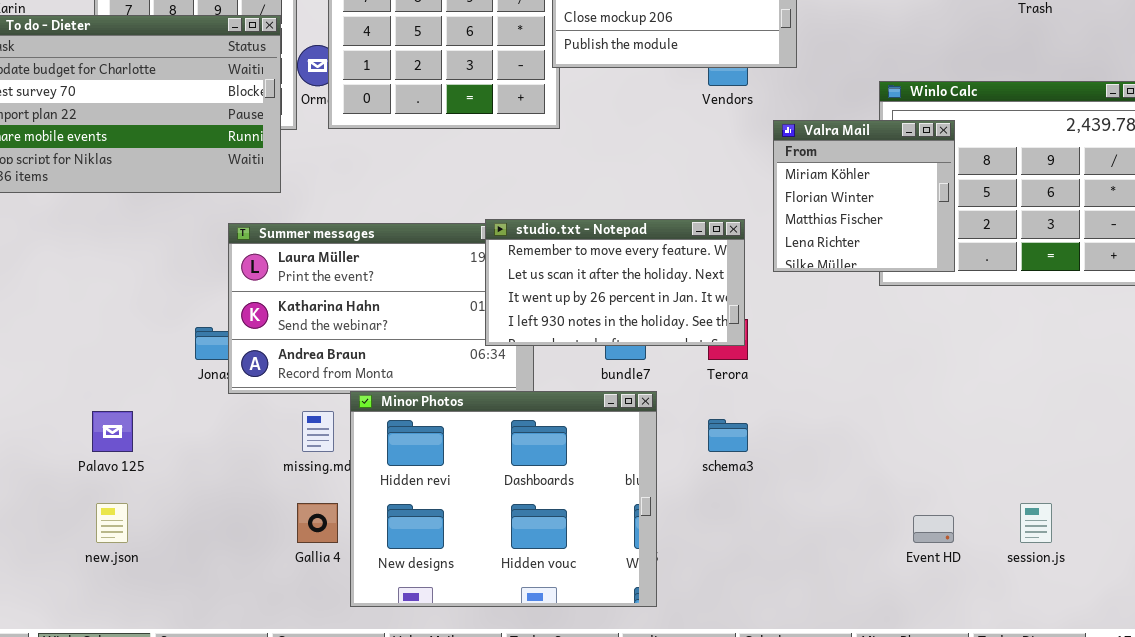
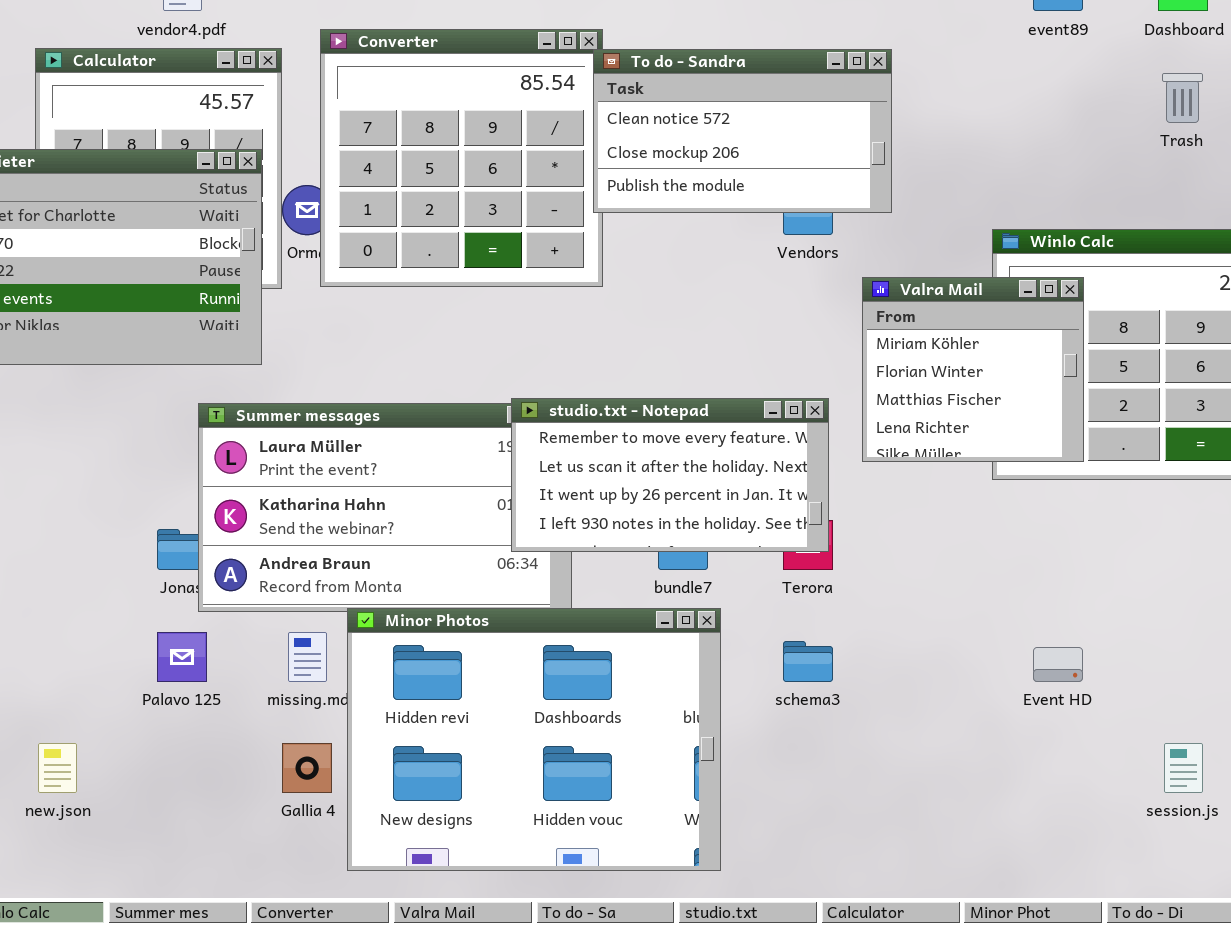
Palavo 125: [92,411,133,452] -> [157,632,207,682], moved
Event HD: [913,515,954,543] -> [1033,647,1083,682], moved

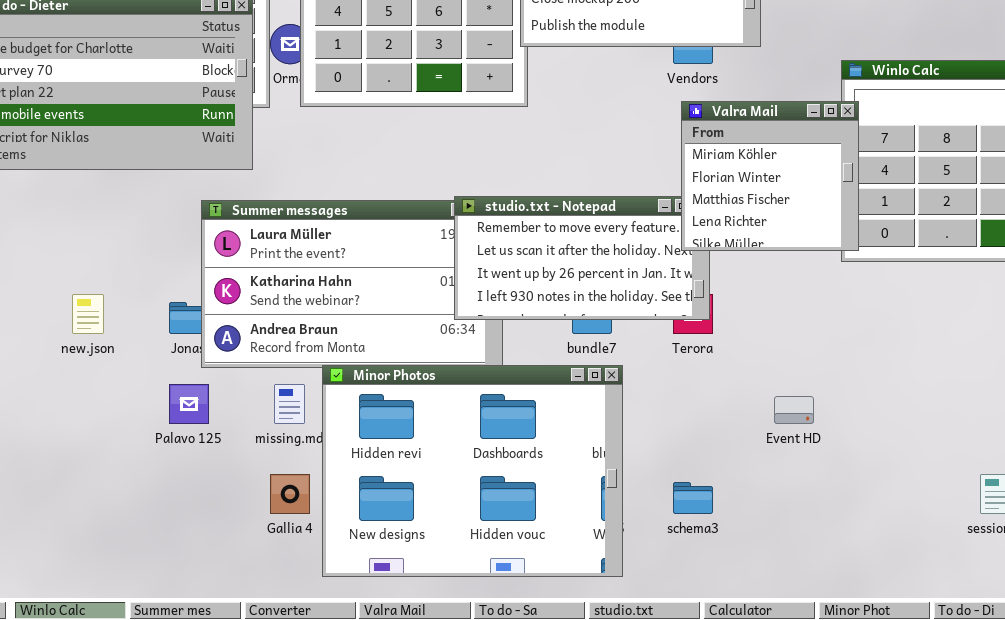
Valra Mail: [862,277,1084,462] -> [681,101,859,251], moved
schema3: [783,641,833,682] -> [673,482,713,514], moved
Event HD: [1033,647,1083,682] -> [774,396,814,424], moved
new.json: [38,743,77,793] -> [72,294,104,334], moved

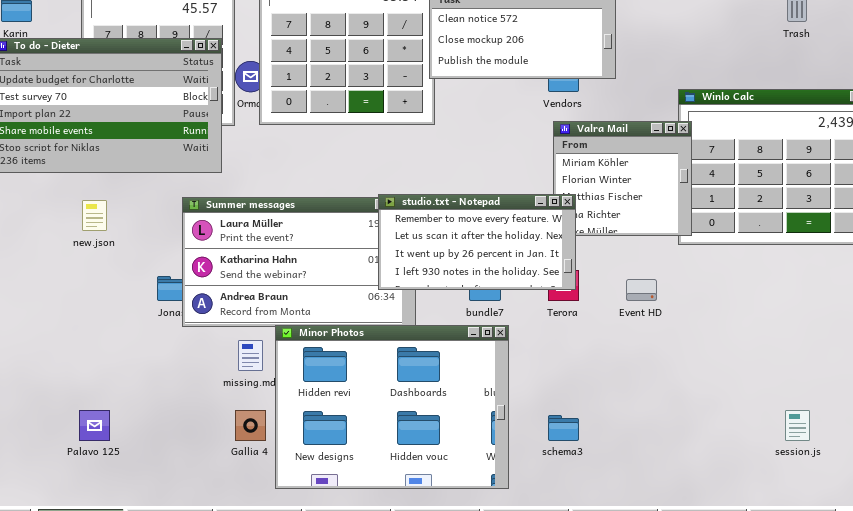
studio.txt - Notepad: [454,196,710,320] -> [378,194,576,290], raised
new.json: [72,294,104,334] -> [82,200,107,231], moved
Palavo 125: [169,384,209,424] -> [79,410,110,441], moved
Event HD: [774,396,814,424] -> [626,279,657,301], moved

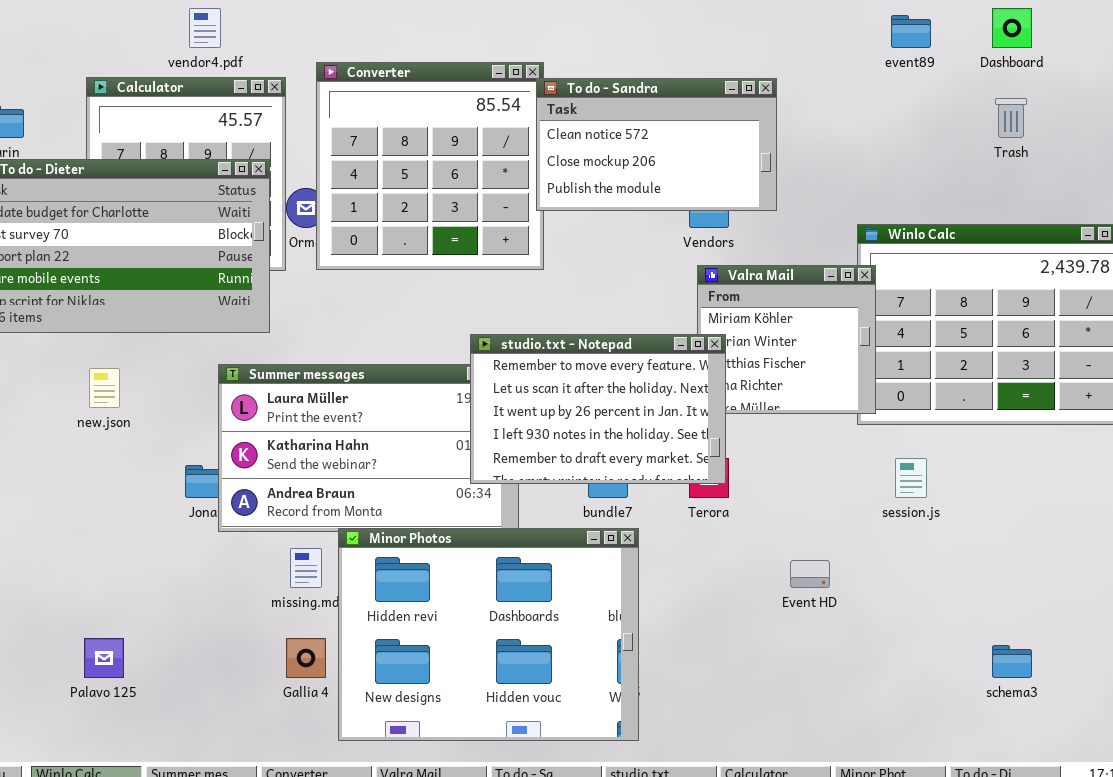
studio.txt - Notepad: [378,194,576,290] -> [470,334,726,484], resized
Event HD: [626,279,657,301] -> [790,560,830,588], moved
session.js: [785,410,810,441] -> [895,458,927,498], moved
schema3: [548,415,579,441] -> [992,645,1032,678], moved

